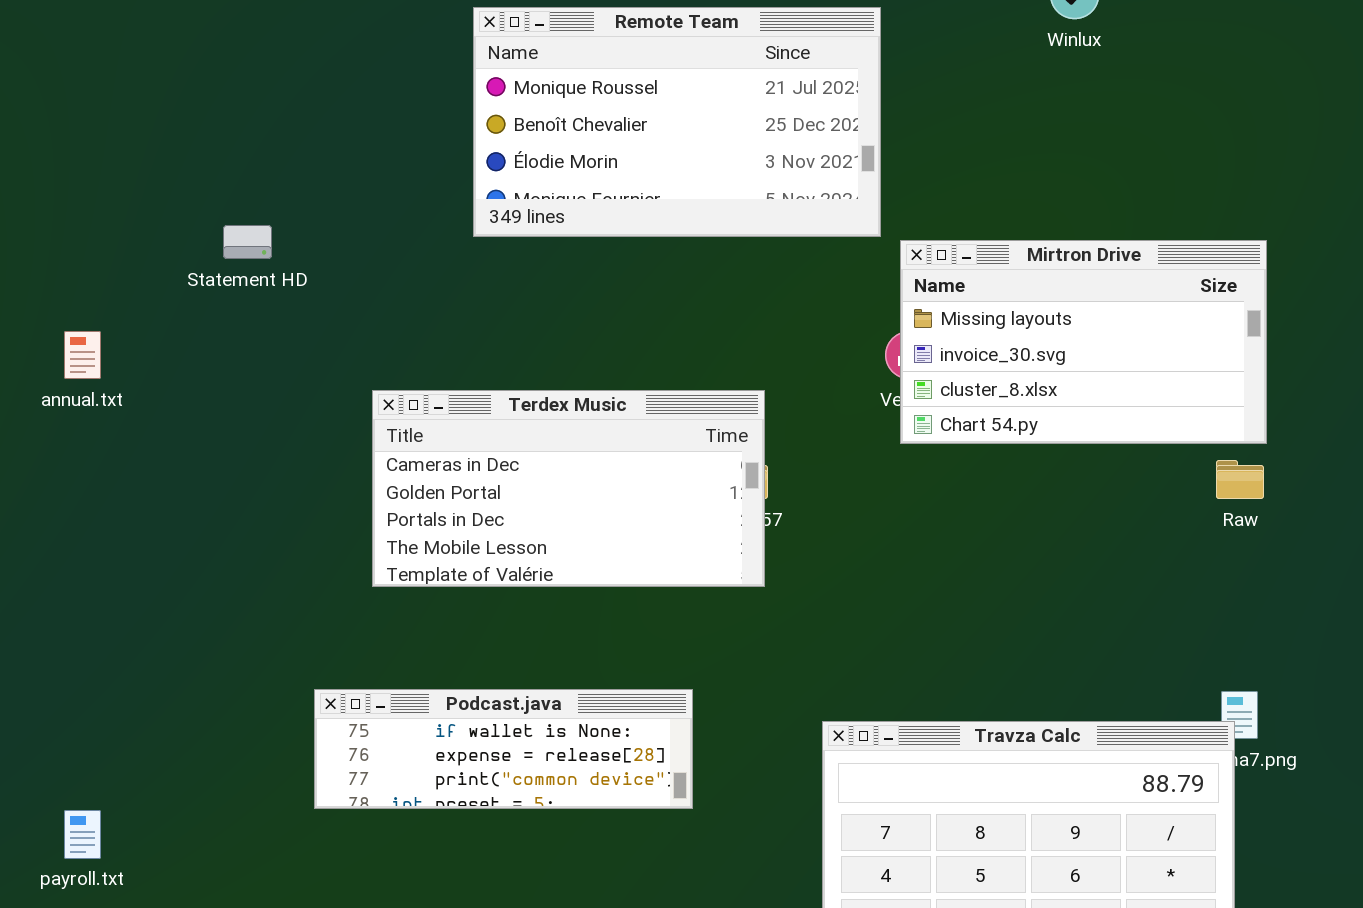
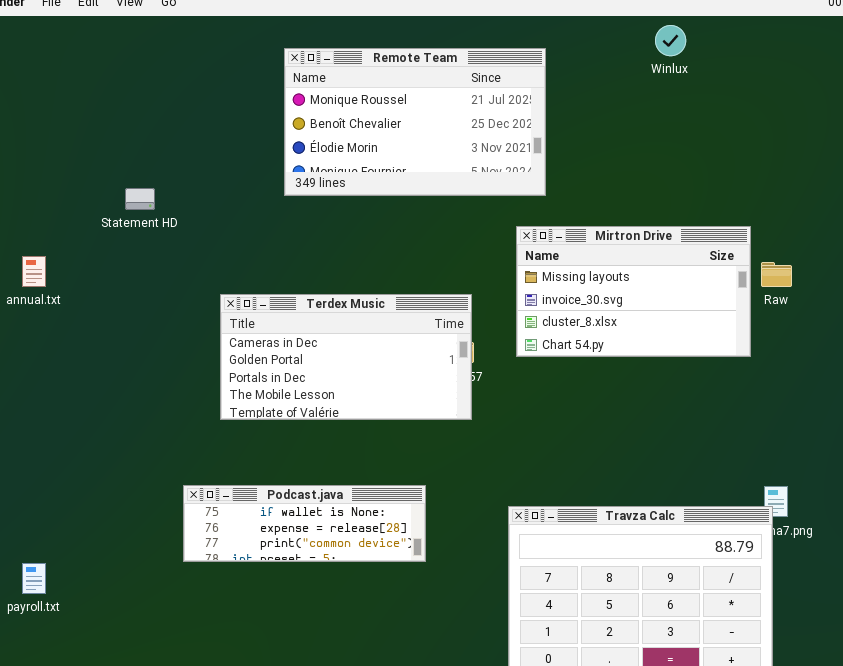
Mirtron Drive: [900,240,1267,444] -> [516,226,751,357], moved
Raw: [1216,460,1264,499] -> [761,262,792,287], moved

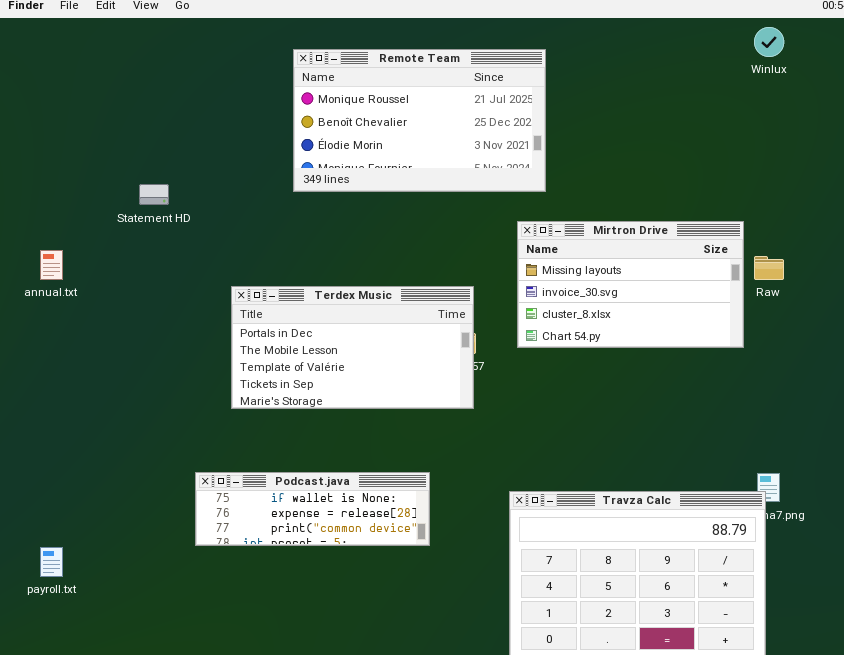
Winlux: [655,25,686,56] -> [754,27,784,57], moved
Terdex Music: [220,294,472,420] -> [231,286,474,409], scrolled down 2 rows

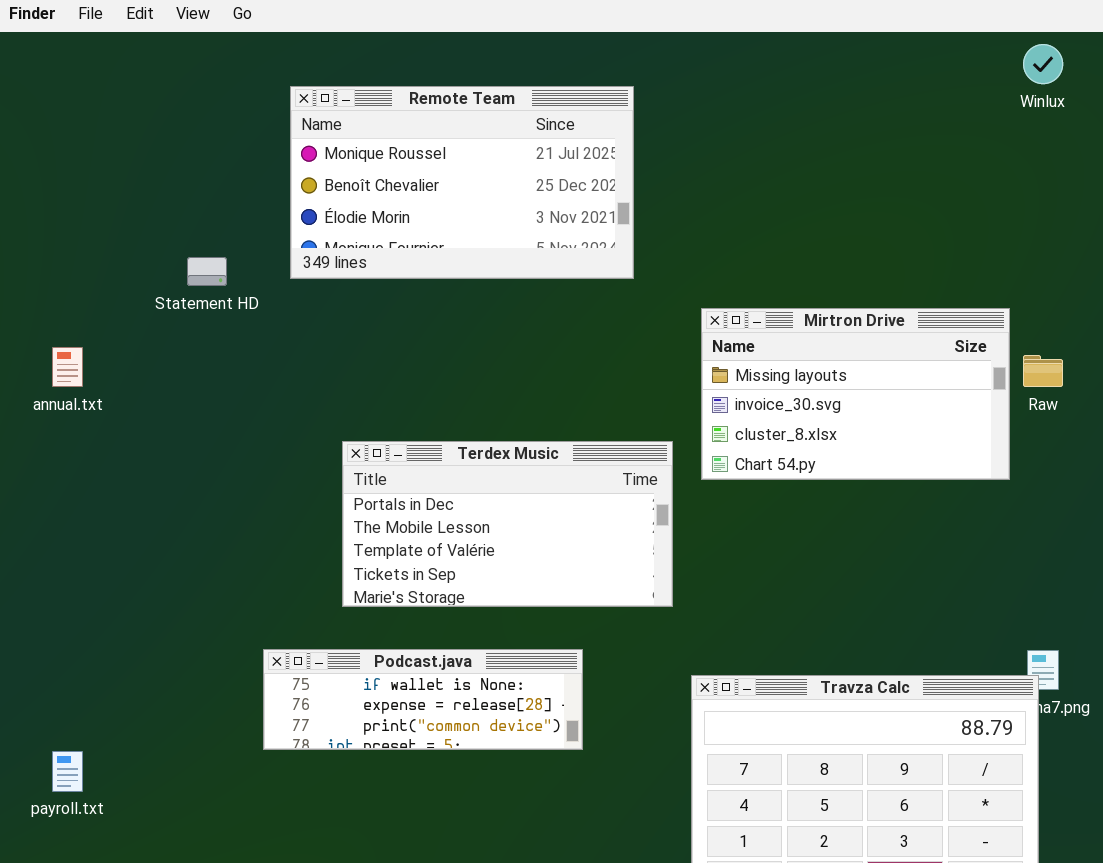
Remote Team: [293,49,546,192] -> [290,86,634,279], moved
Terdex Music: [231,286,474,409] -> [342,441,673,607], moved

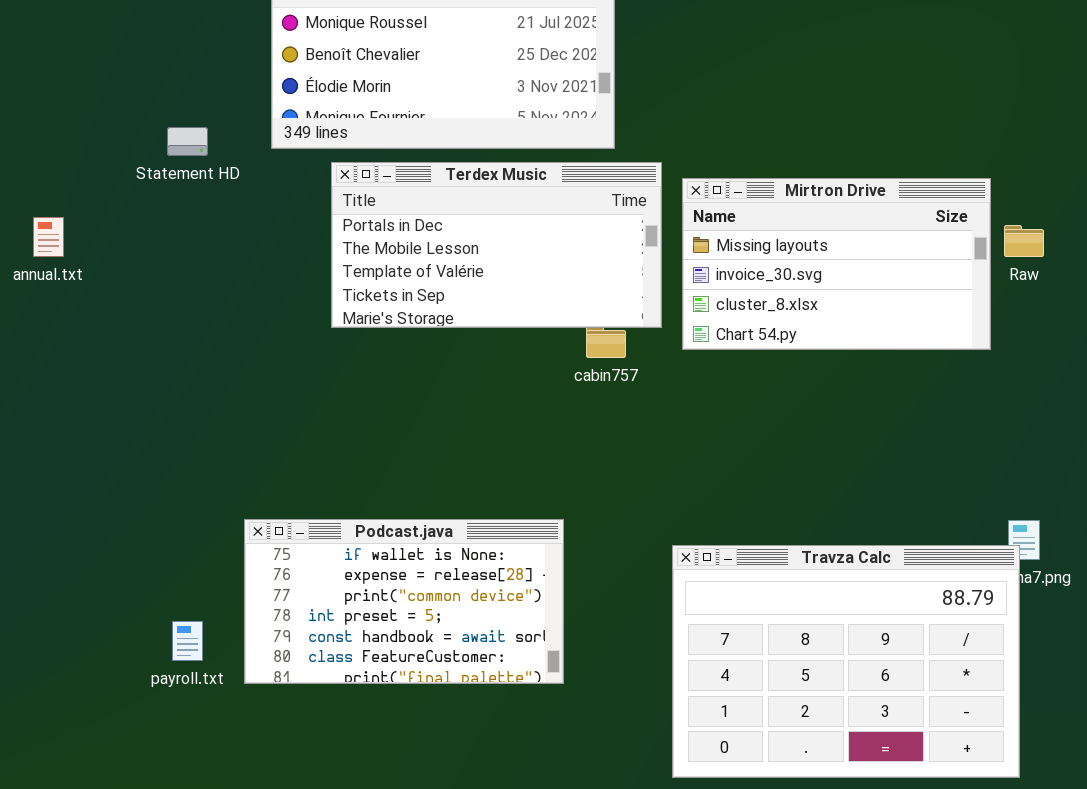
Terdex Music: [342,441,673,607] -> [331,162,662,328], moved
Podcast.java: [263,649,583,750] -> [244,519,564,684], resized
payroll.txt: [52,751,83,792] -> [172,621,203,661], moved

